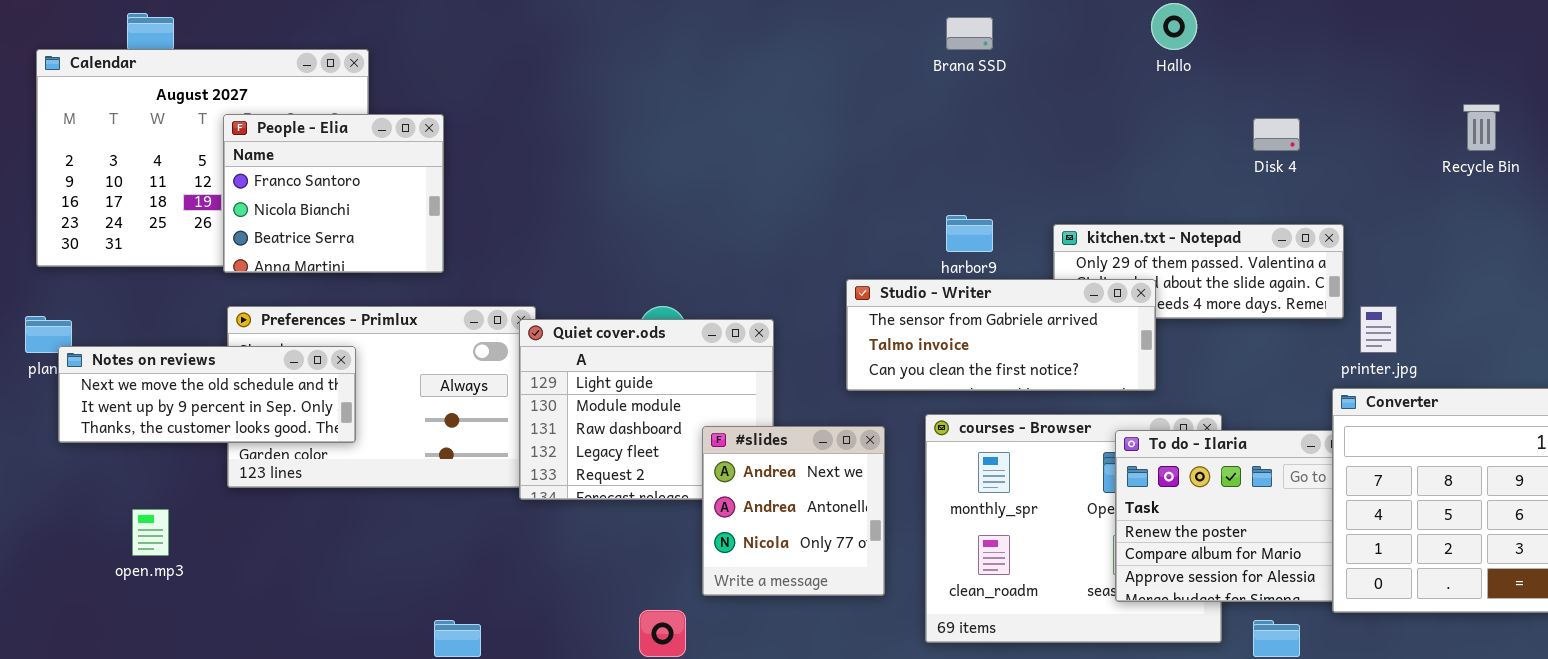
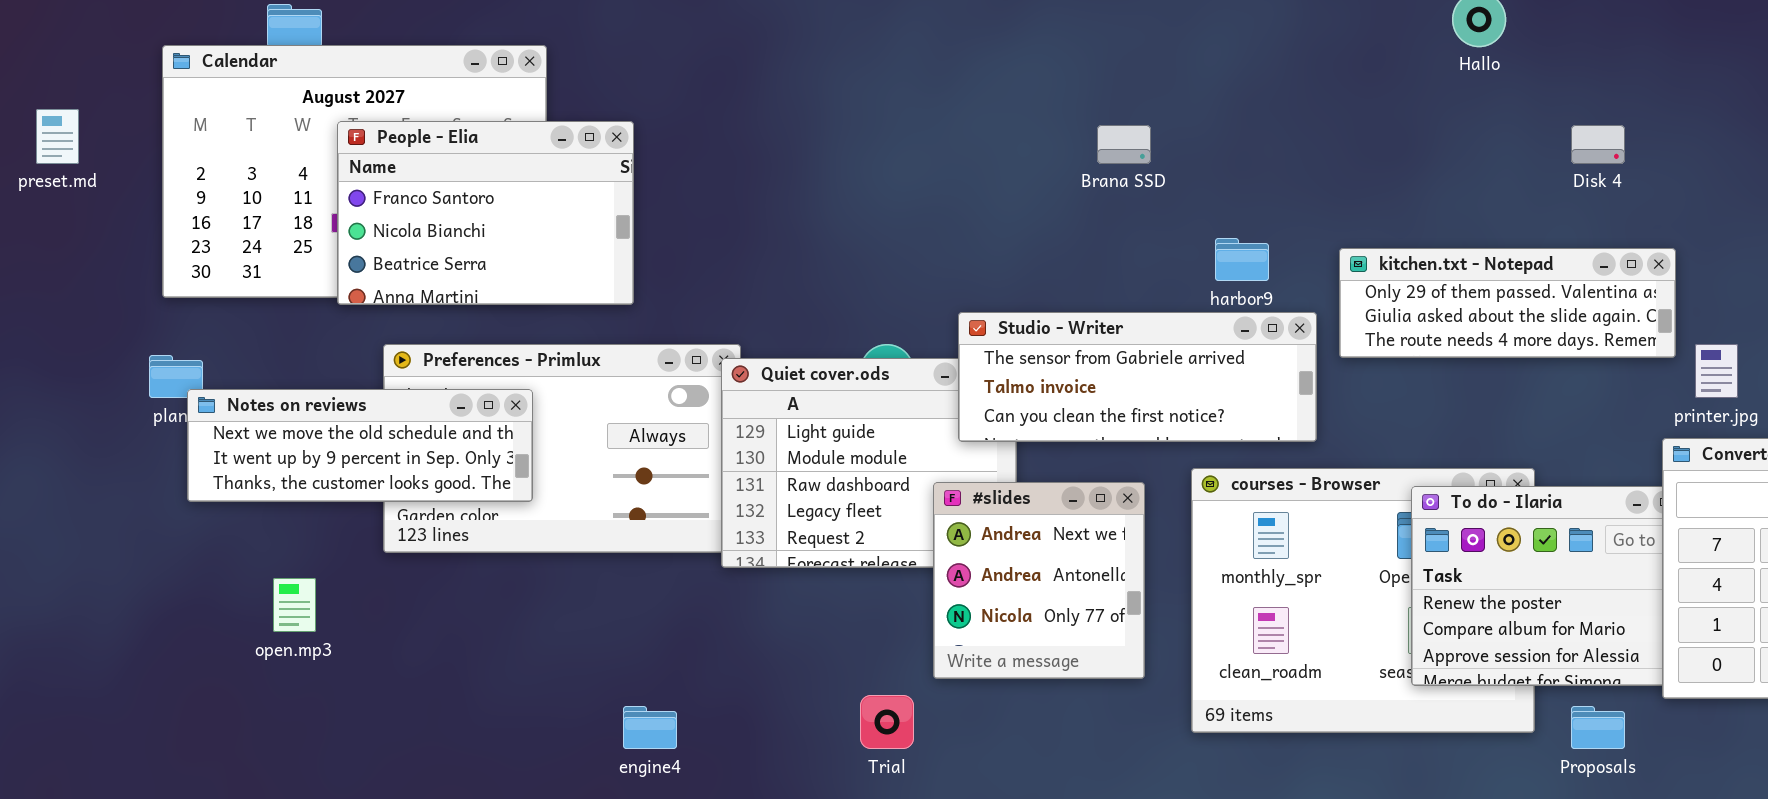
Brana SSD: [946,17,993,50] -> [1097,125,1151,164], moved
People - Elia: [223,114,444,273] -> [337,121,634,305], resized
Studio - Writer: [846,279,1156,391] -> [958,312,1317,442], moved

